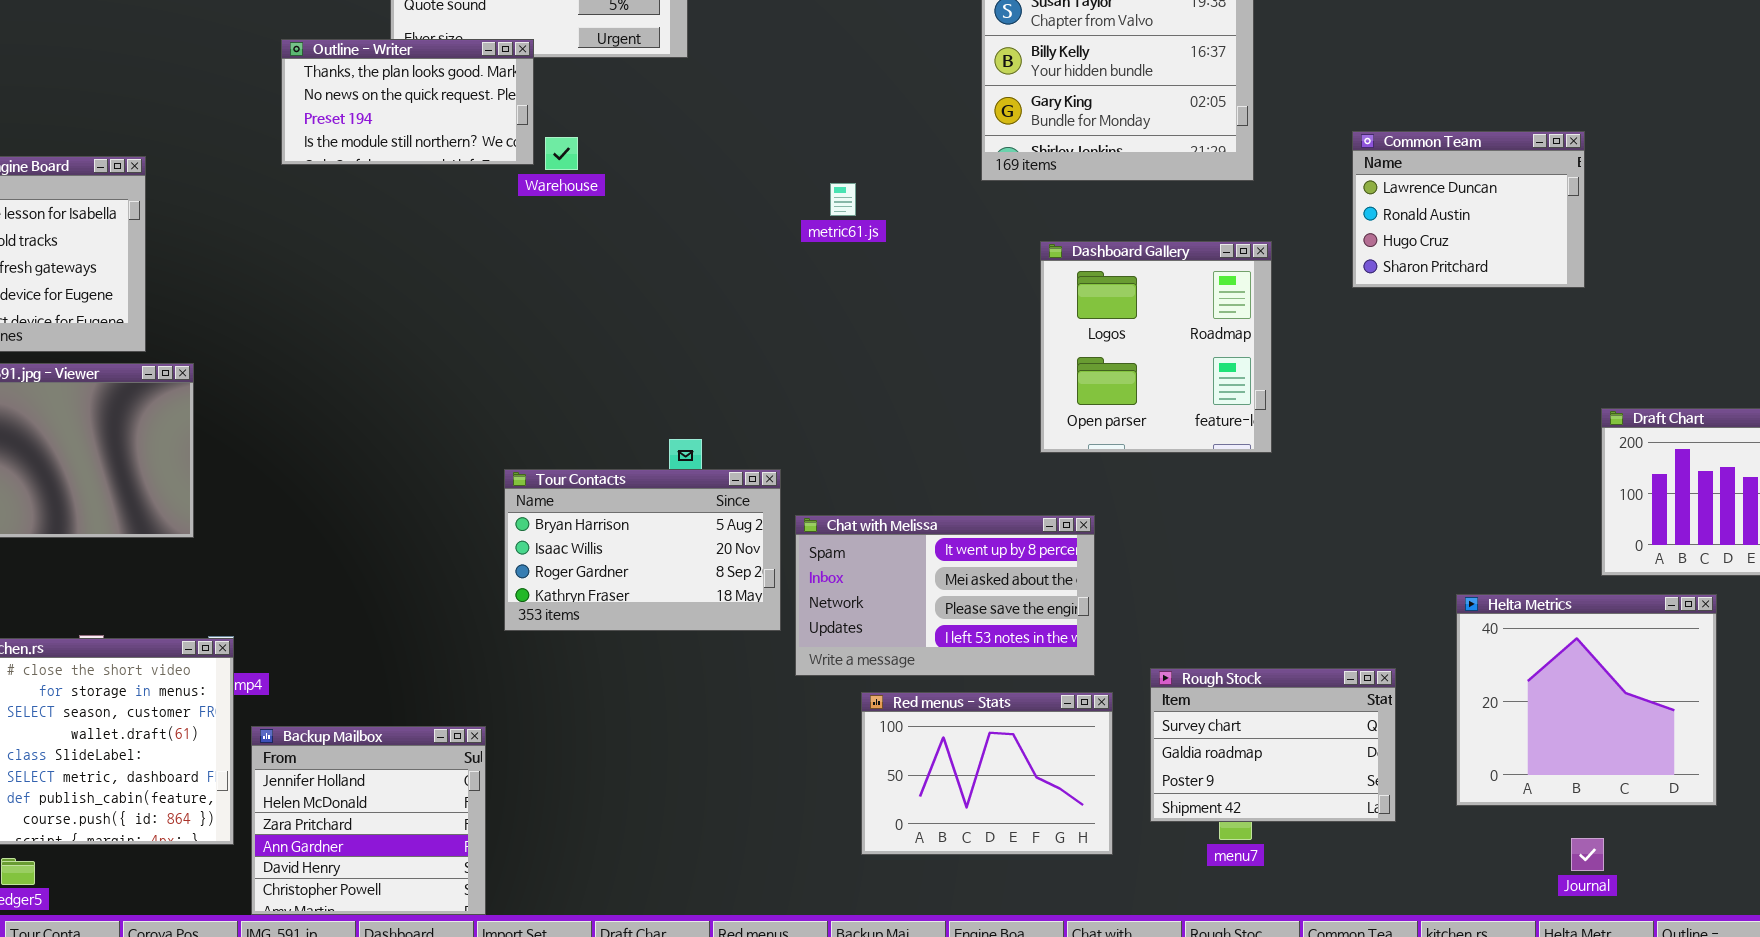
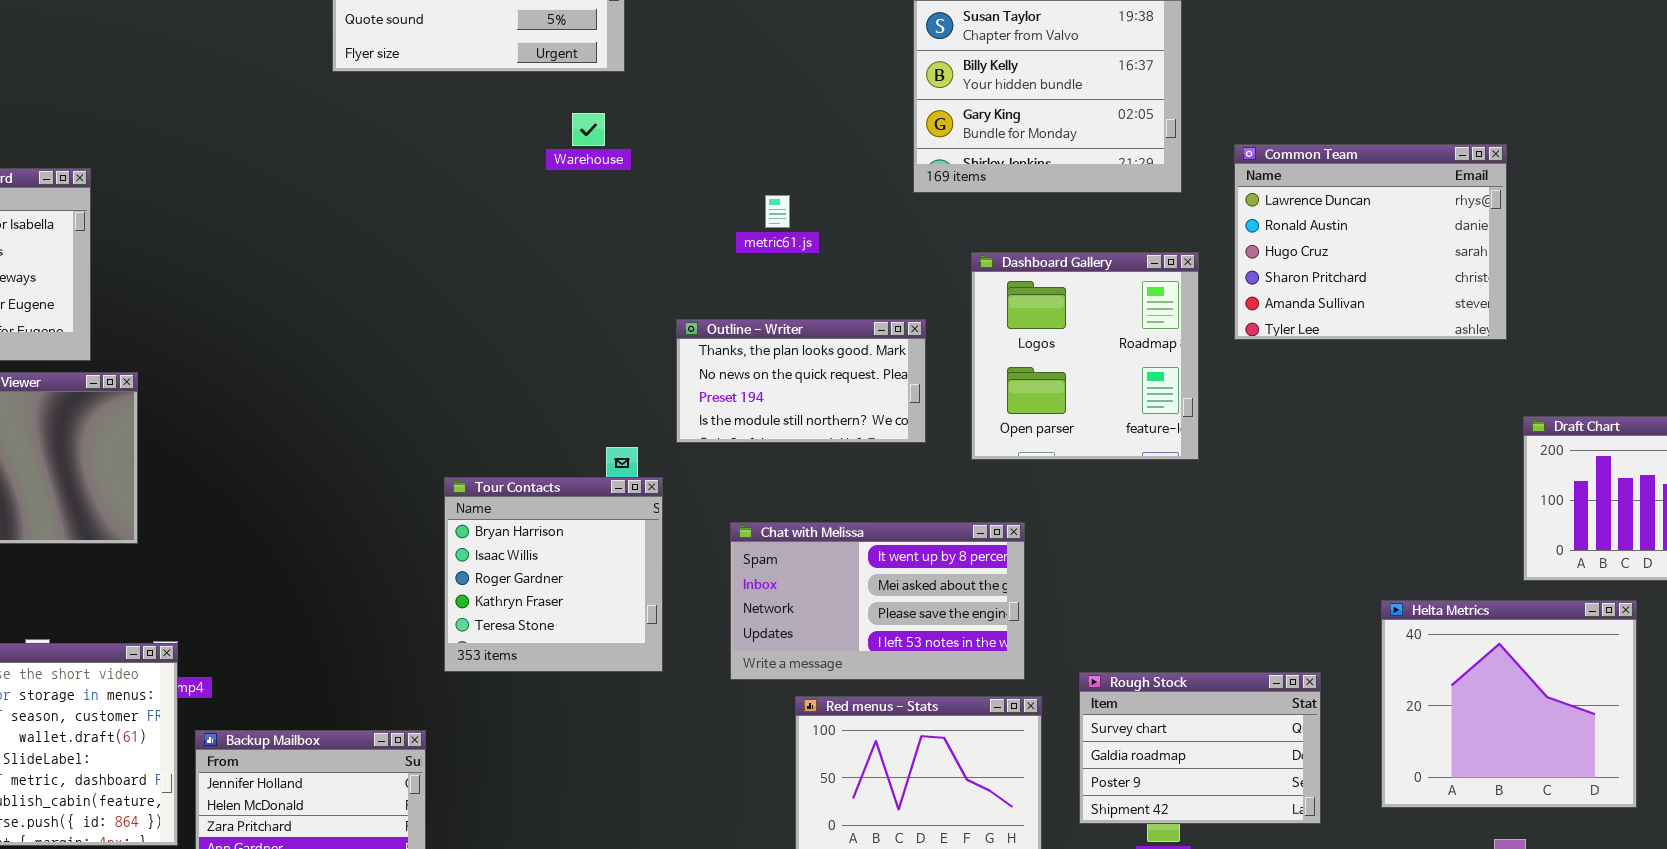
Outline - Writer: [281,39,534,165] -> [676,319,926,443], moved
Common Team: [1352,131,1585,288] -> [1234,144,1507,340], resized
Warehouse: [545,137,578,170] -> [572,113,605,146], moved
Tour Contacts: [504,469,781,631] -> [444,477,663,672], resized

